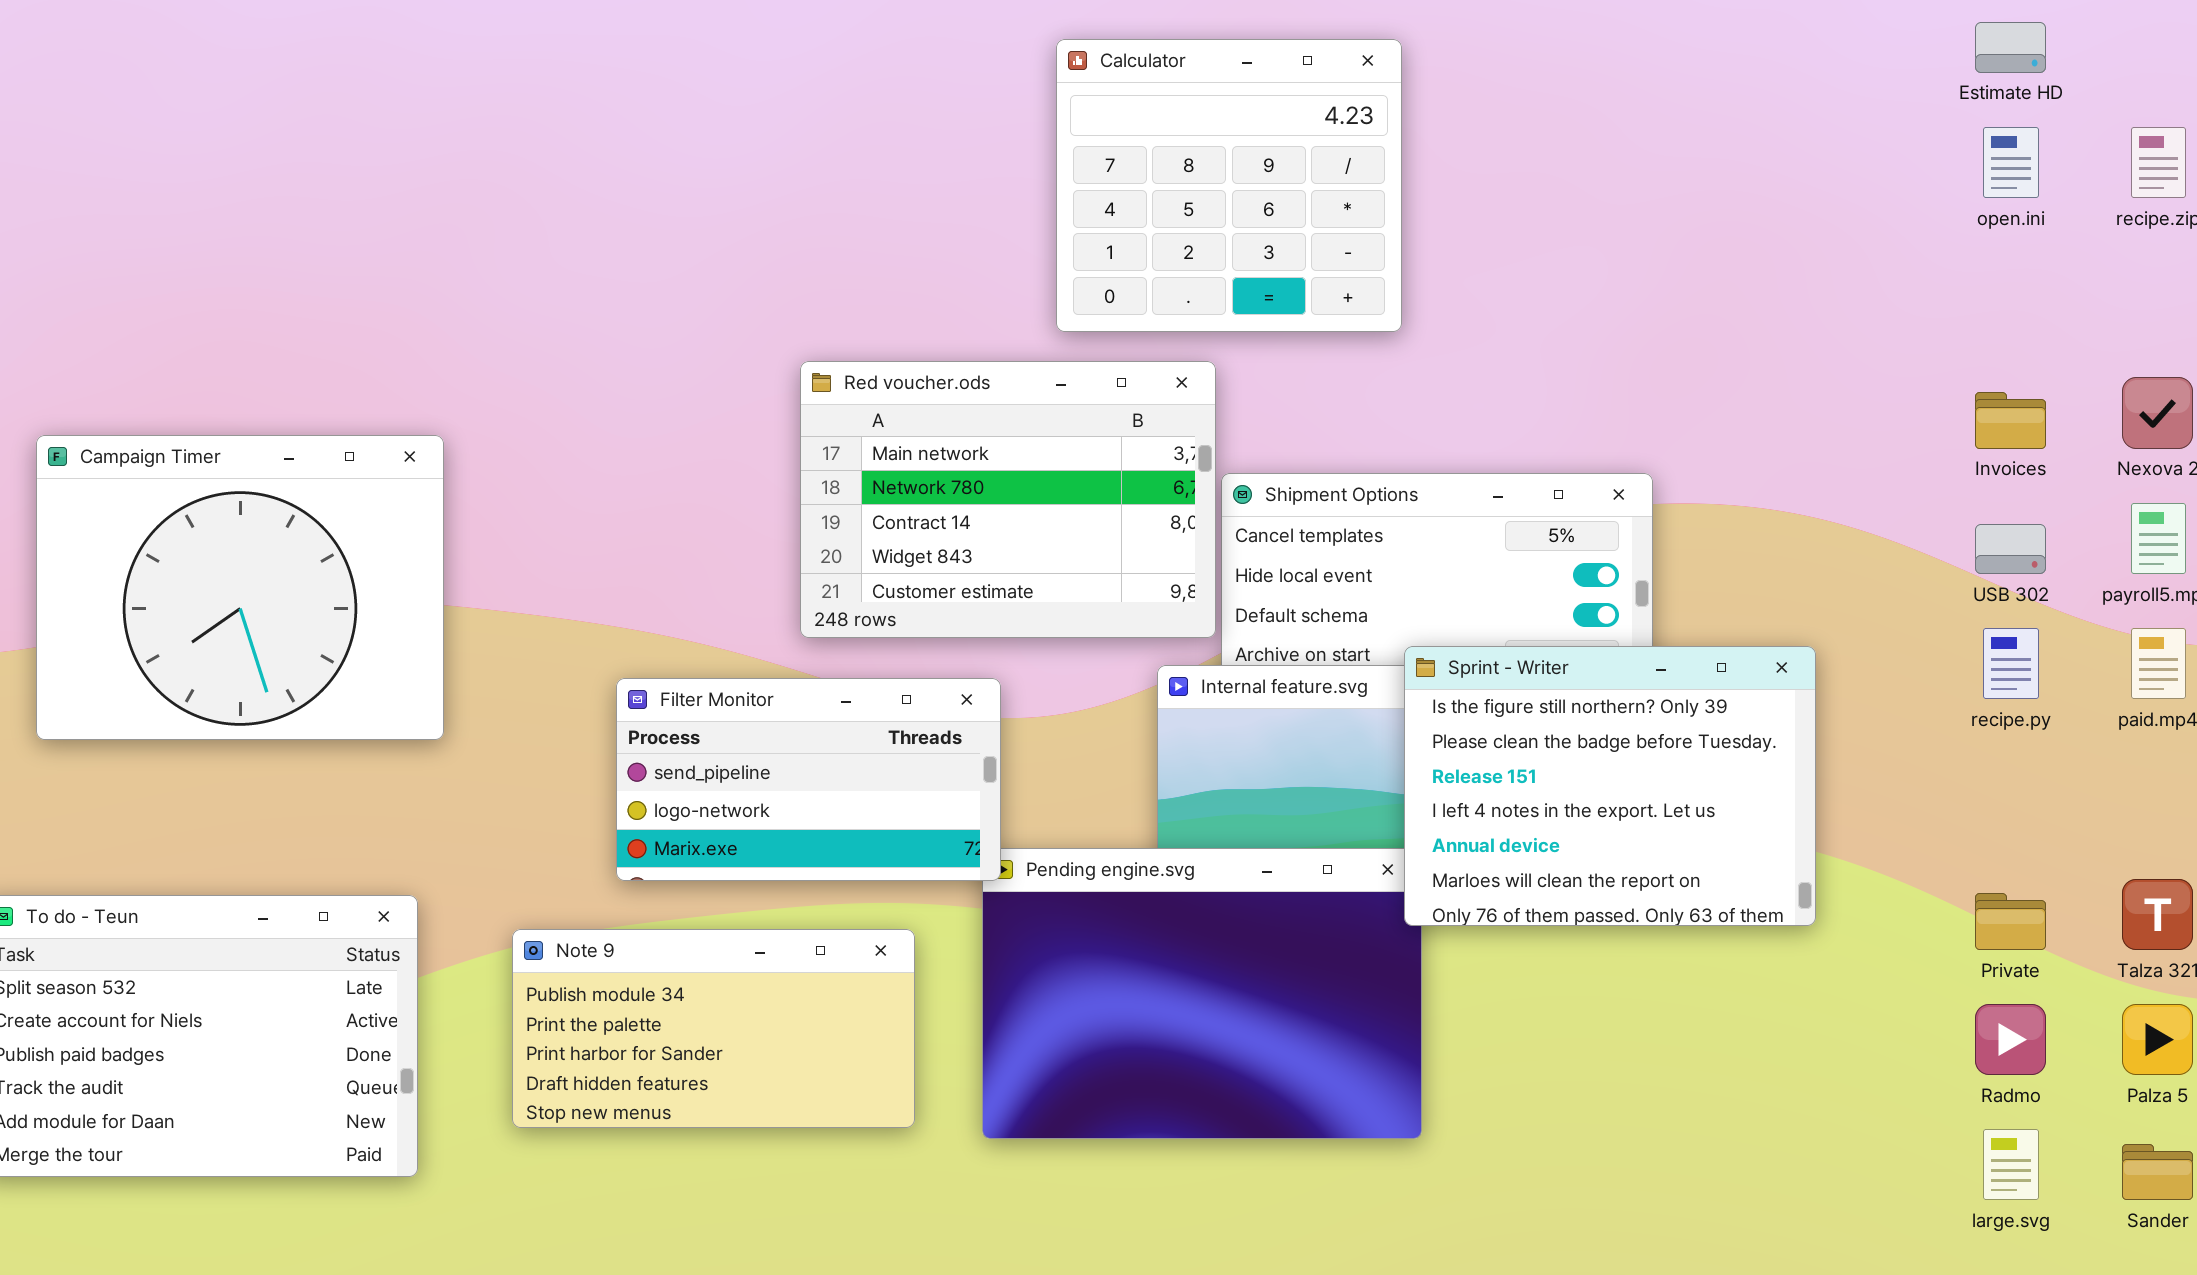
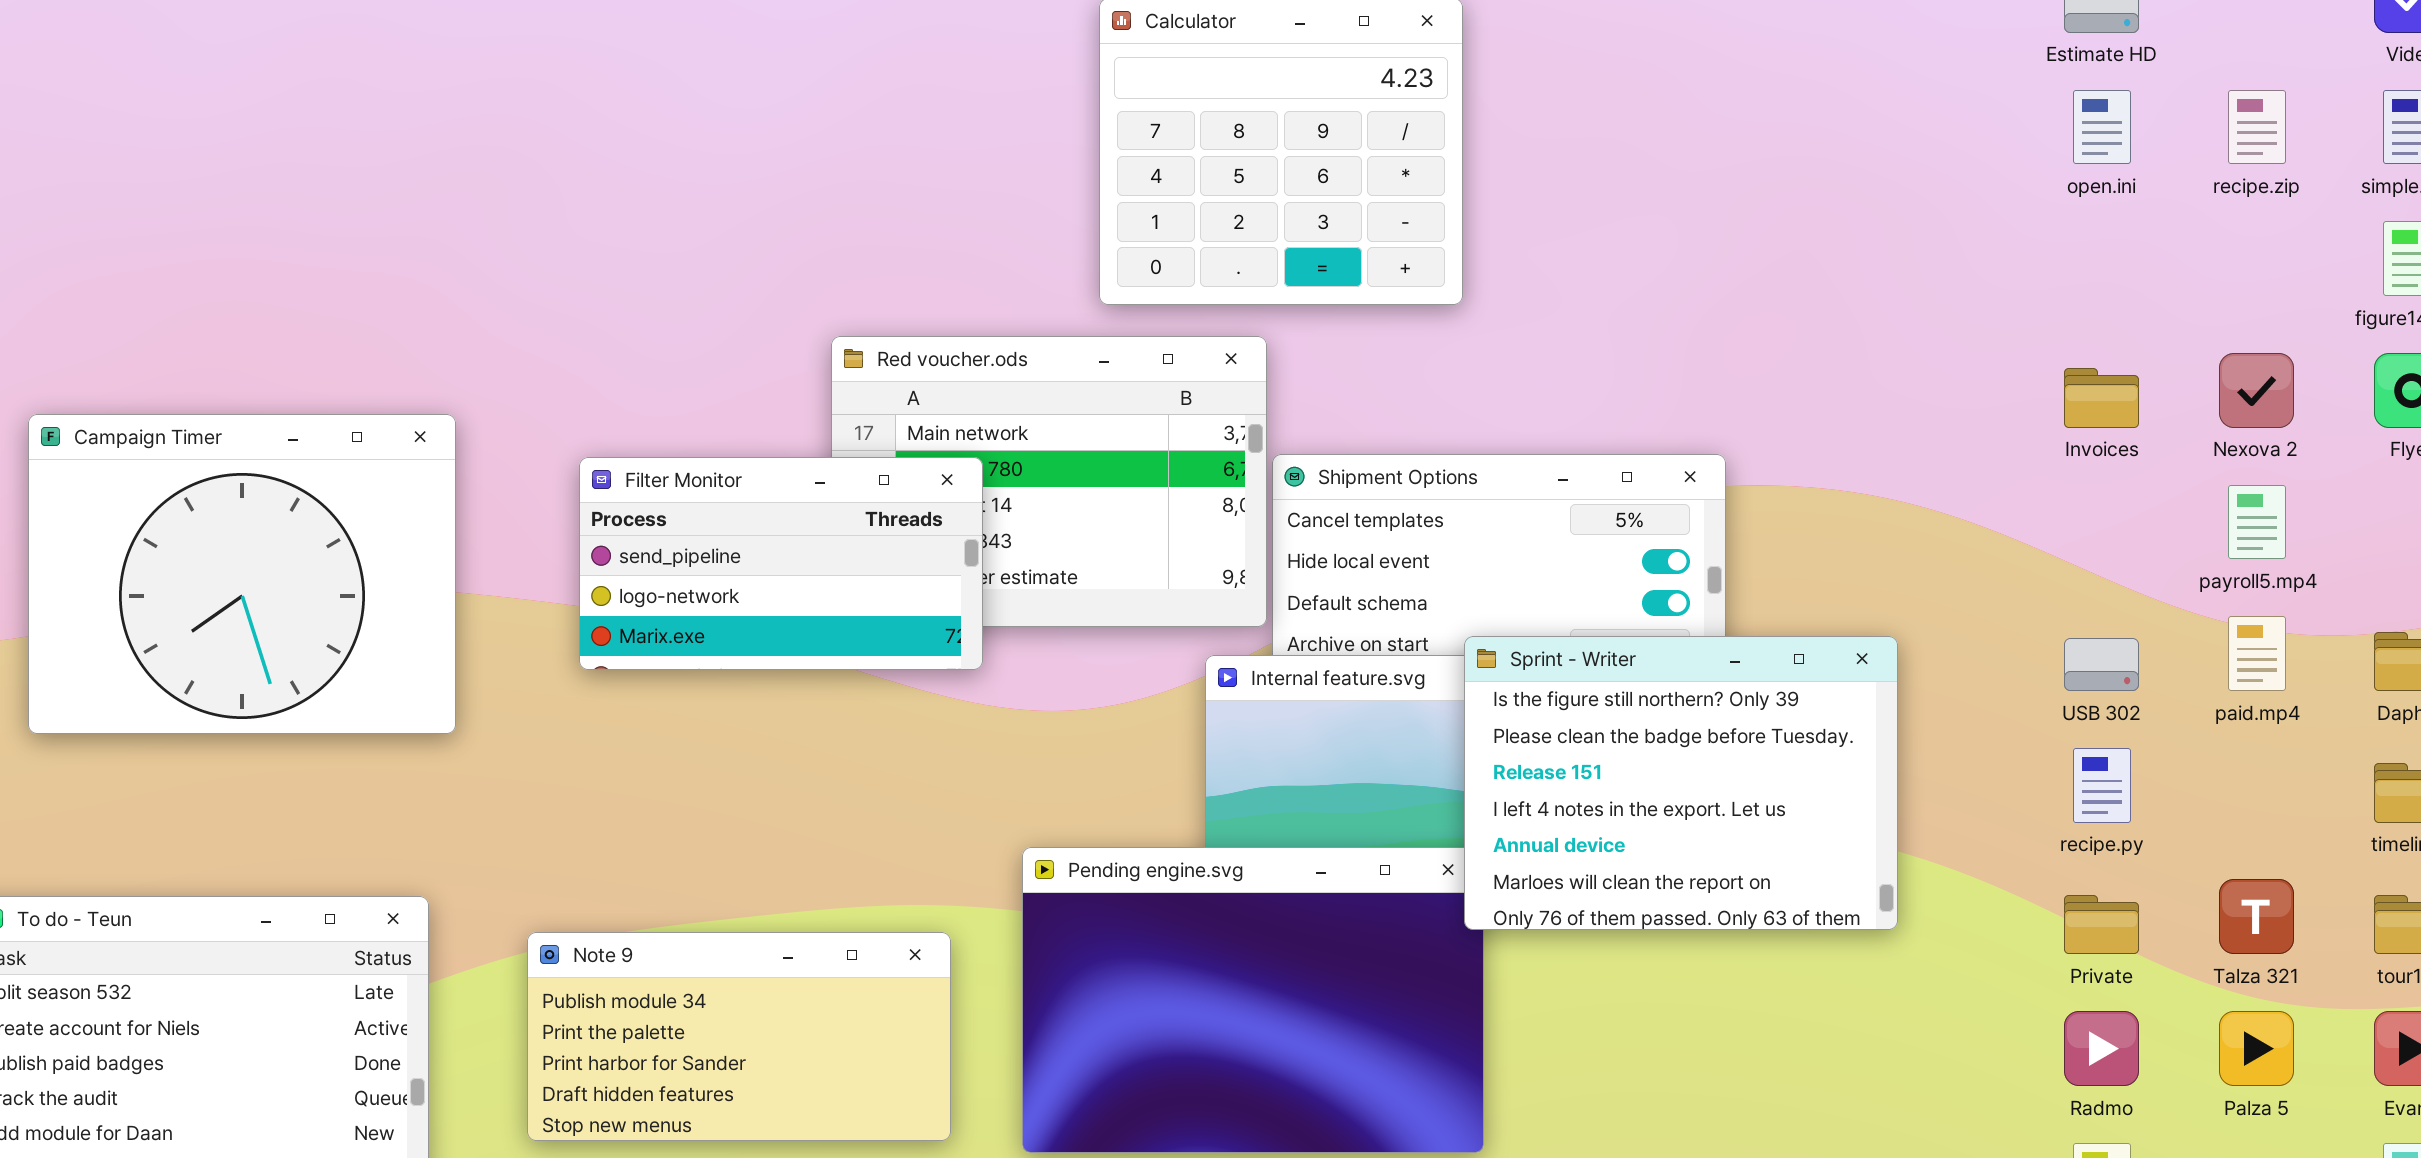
USB 302: [1975,524,2046,574] -> [2064,638,2139,691], moved
recipe.py: [1983,628,2039,699] -> [2073,748,2131,823], moved
Filter Monitor: [616,678,1001,881] -> [579,457,983,670], moved

